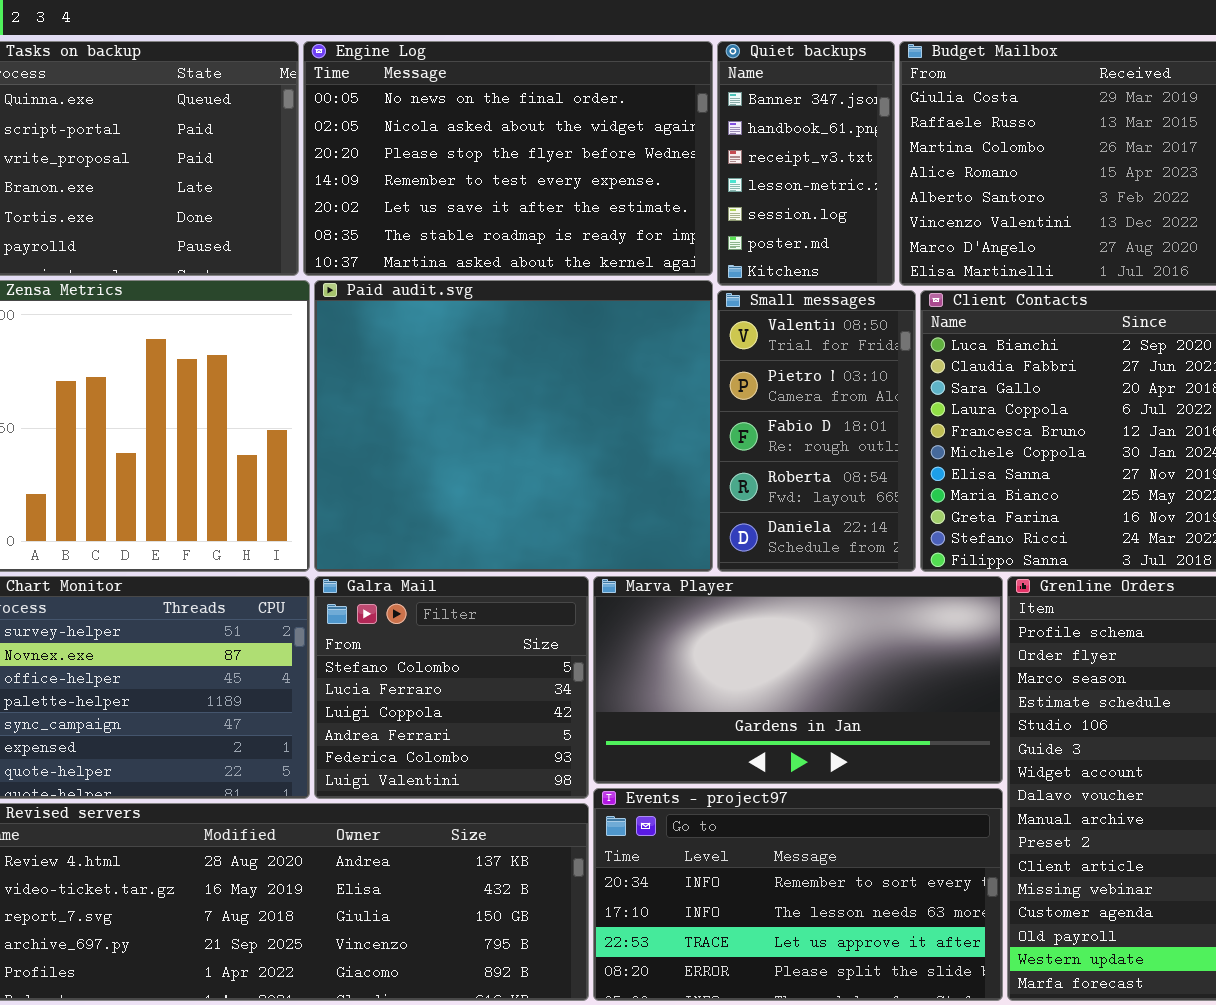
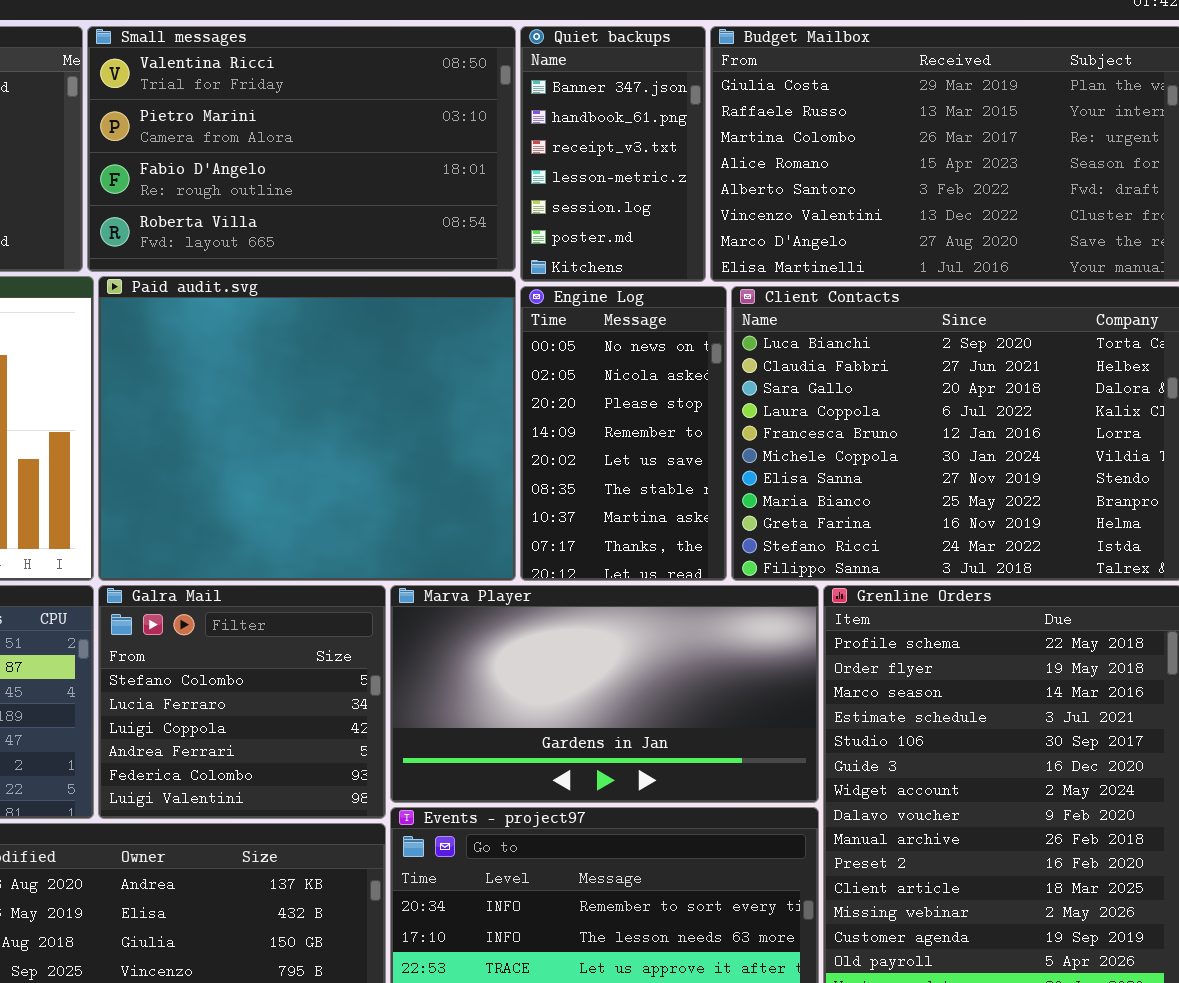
Engine Log: [303,41,713,276] -> [520,286,727,581], moved, resized
Small messages: [717,290,916,572] -> [87,26,516,272], moved, resized

